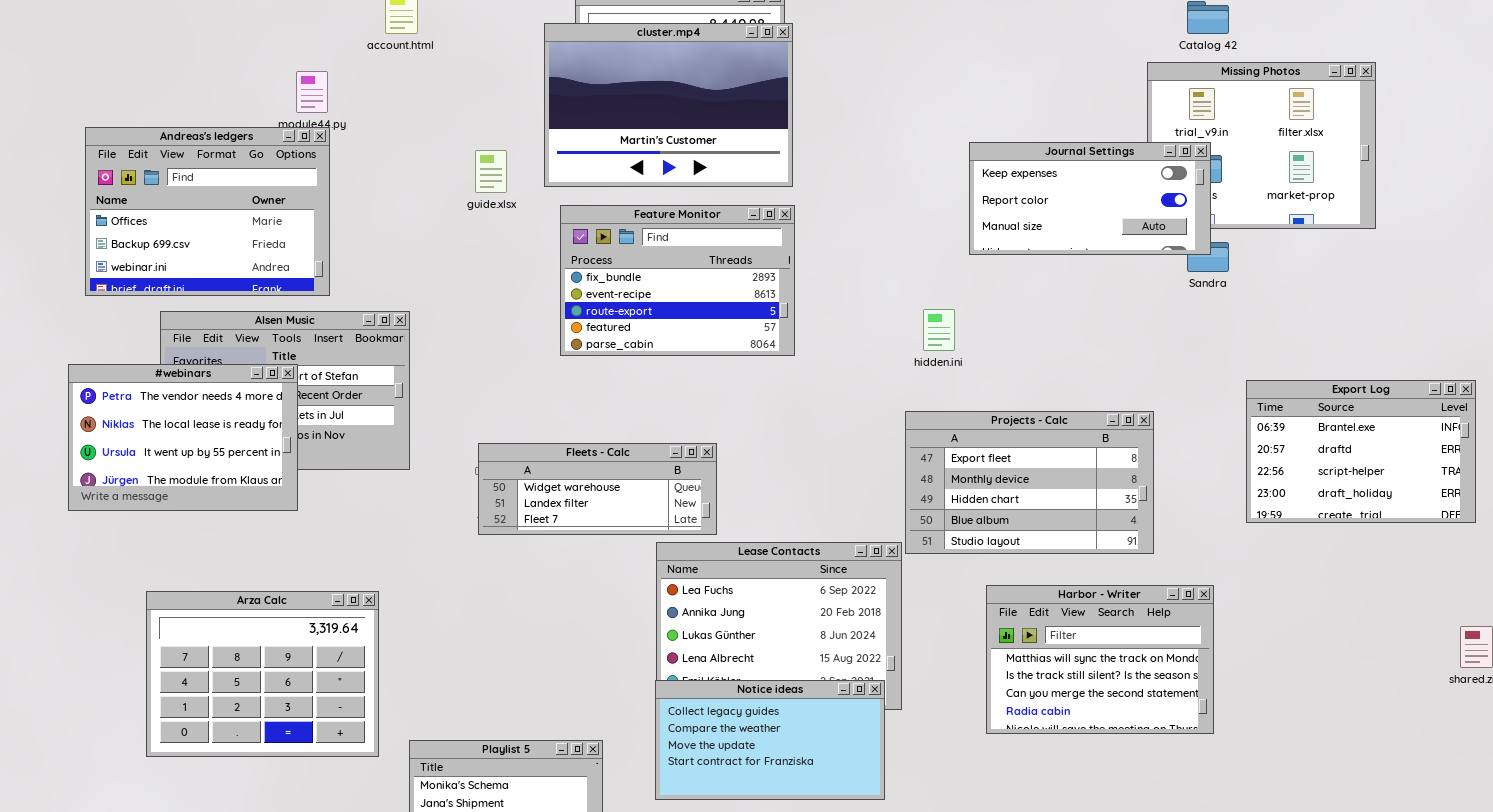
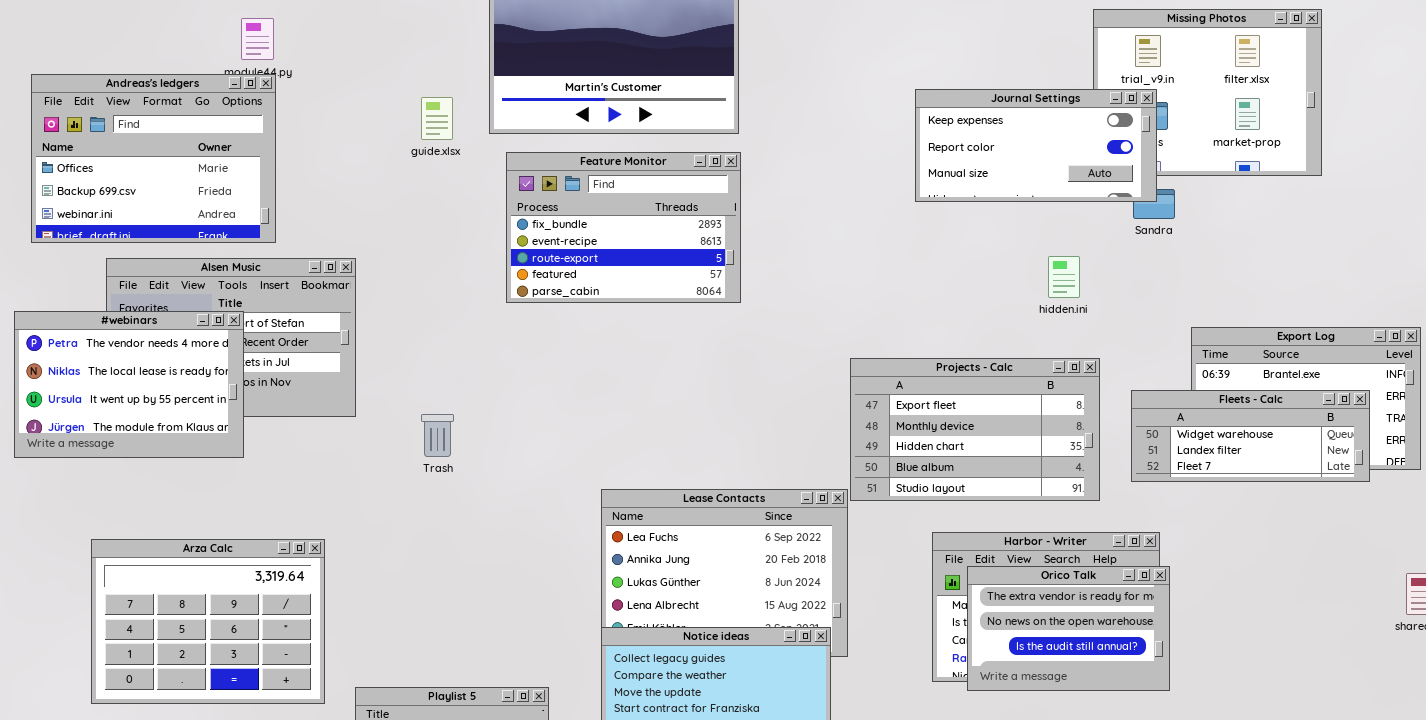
hidden.ini: [923,309,955,351] -> [1048,256,1080,298], moved
Fleets - Calc: [478,443,717,535] -> [1131,390,1370,482], moved
Orico Talk: none -> [967,566,1170,691], opened

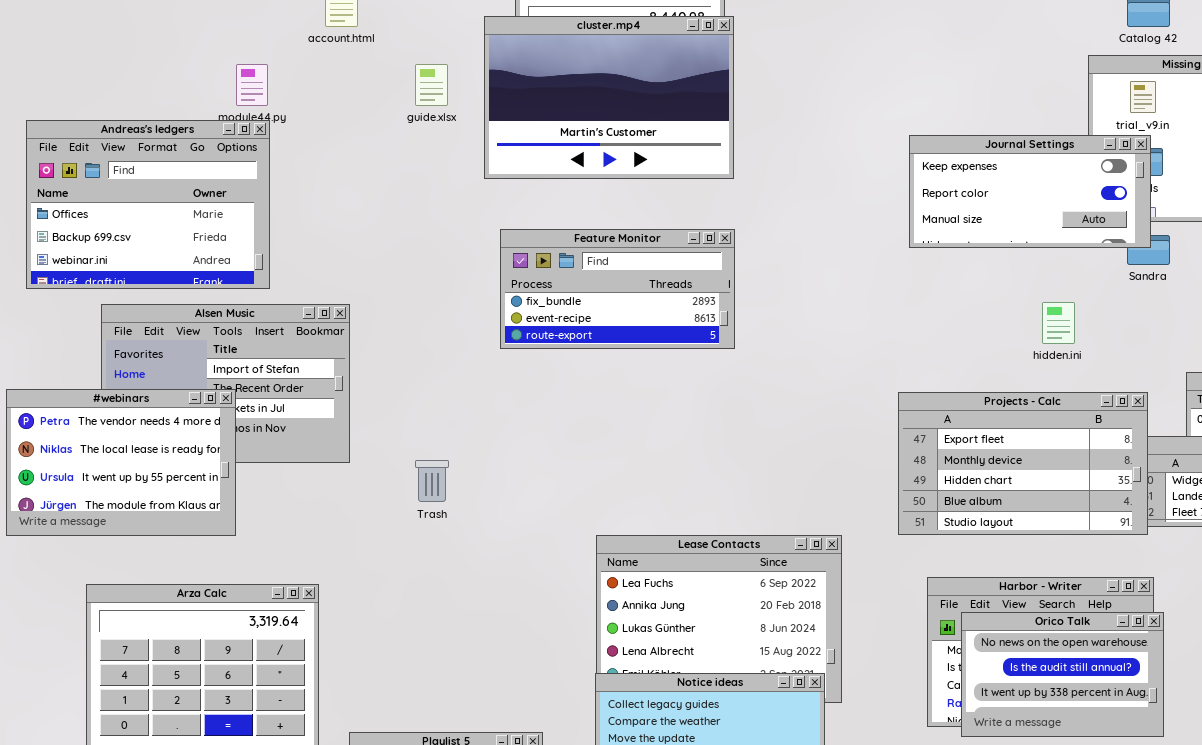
guide.xlsx: [421,97,453,140] -> [415,64,448,106], moved
Feature Monitor: [506,152,741,303] -> [500,229,735,349], resized
#webinars: [14,311,244,458] -> [6,389,236,536], moved
Projects - Calc: [850,358,1100,501] -> [898,392,1148,535], moved
Orico Talk: [967,566,1170,691] -> [961,612,1164,737], scrolled down 1 row

